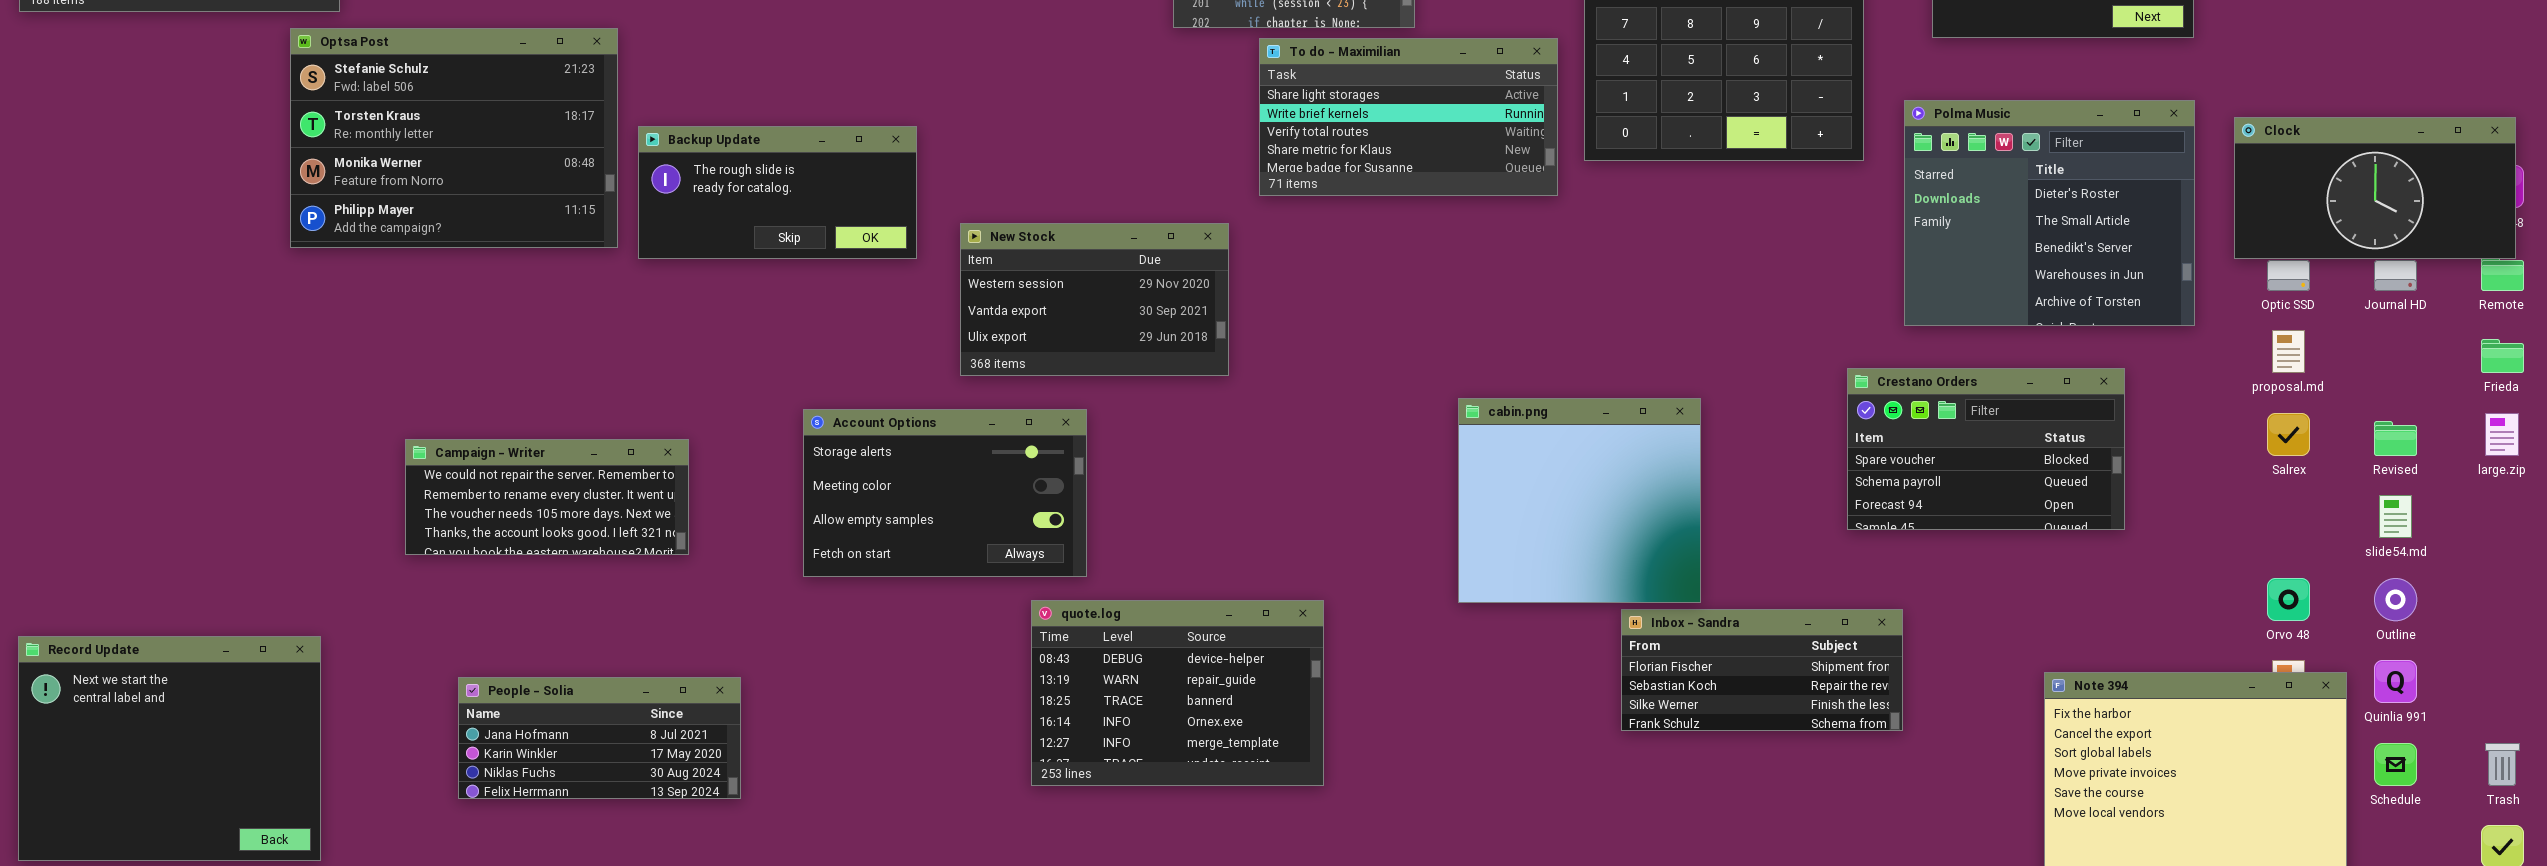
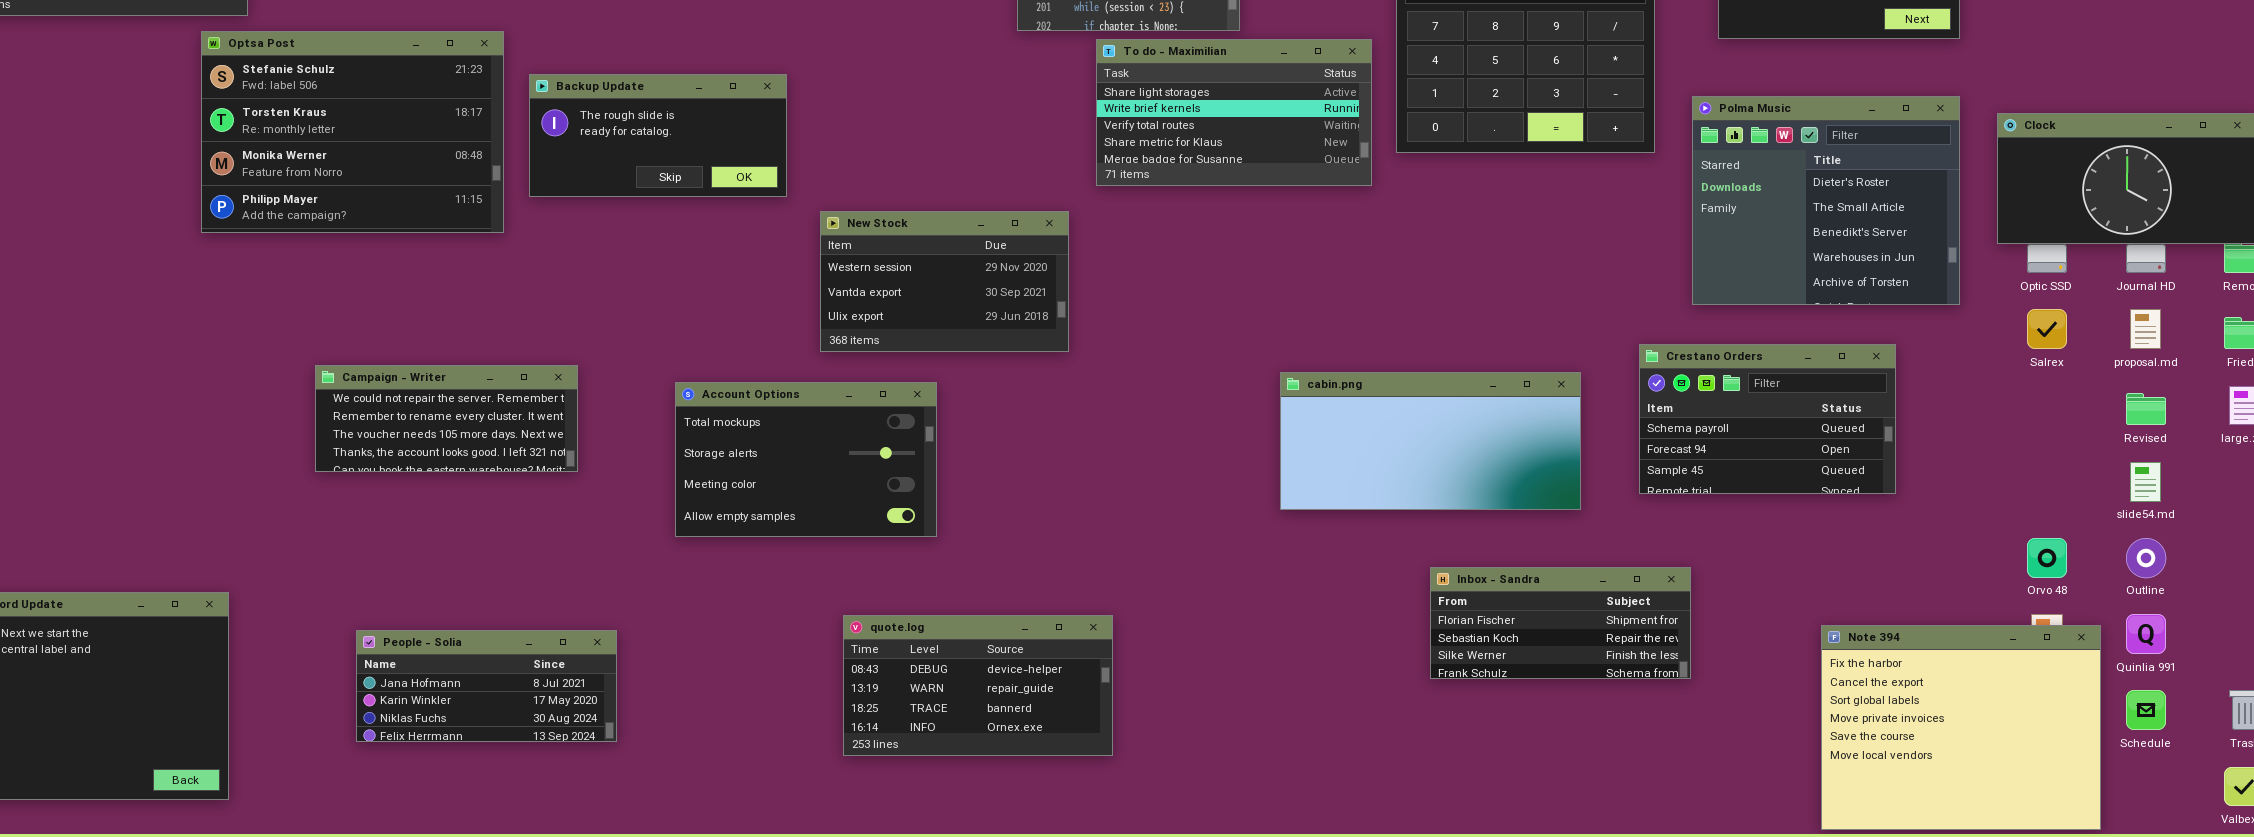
Backup Update: [638,126,917,259] -> [529,74,787,197], moved
proposal.md: [2272,330,2305,373] -> [2130,309,2161,349], moved
Crestano Orders: [1847,368,2125,530] -> [1639,344,1896,494], scrolled down 1 row
cabin.png: [1458,398,1701,603] -> [1280,372,1581,510], resized
Account Options: [803,409,1087,577] -> [675,382,937,537], scrolled up 1 row
Salrex: [2267,413,2310,456] -> [2027,309,2067,349], moved
Campaign - Writer: [405,439,689,555] -> [315,365,578,472], moved
quote.log: [1031,600,1324,786] -> [843,615,1113,756], moved, resized

